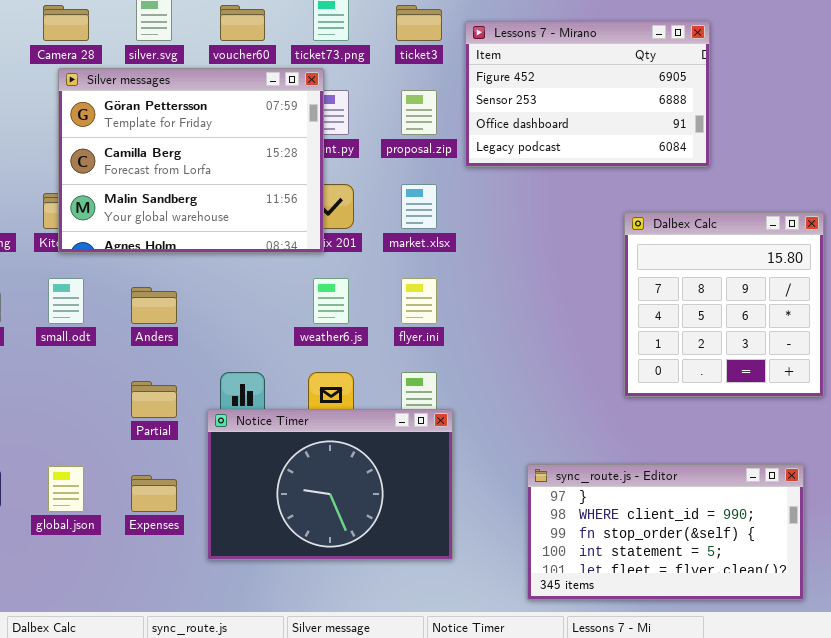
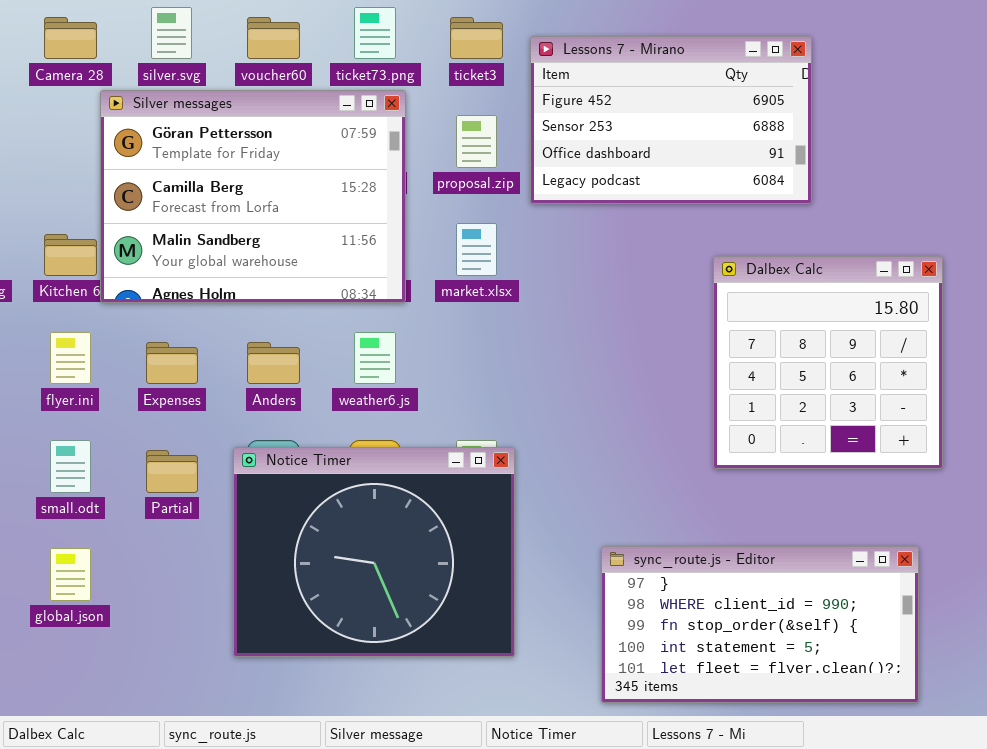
Silver messages: [58,68,324,253] -> [100,90,406,303], moved
small.odt: [48,278,84,324] -> [50,440,91,493], moved
flyer.ini: [401,278,437,324] -> [50,332,91,384], moved
Anders: [131,287,177,324] -> [247,342,300,384], moved
Notice Timer: [207,409,453,560] -> [233,447,515,657], resized
Expenses: [131,475,177,512] -> [146,342,198,384], moved

